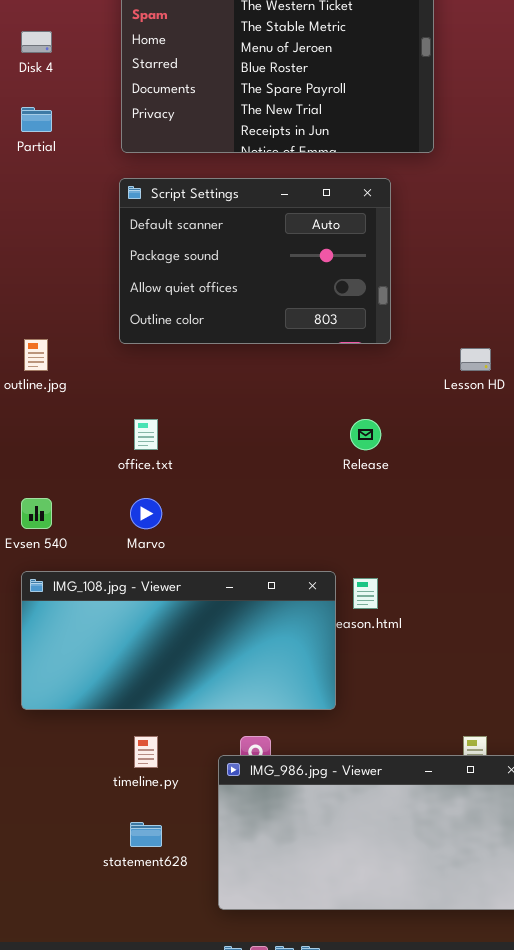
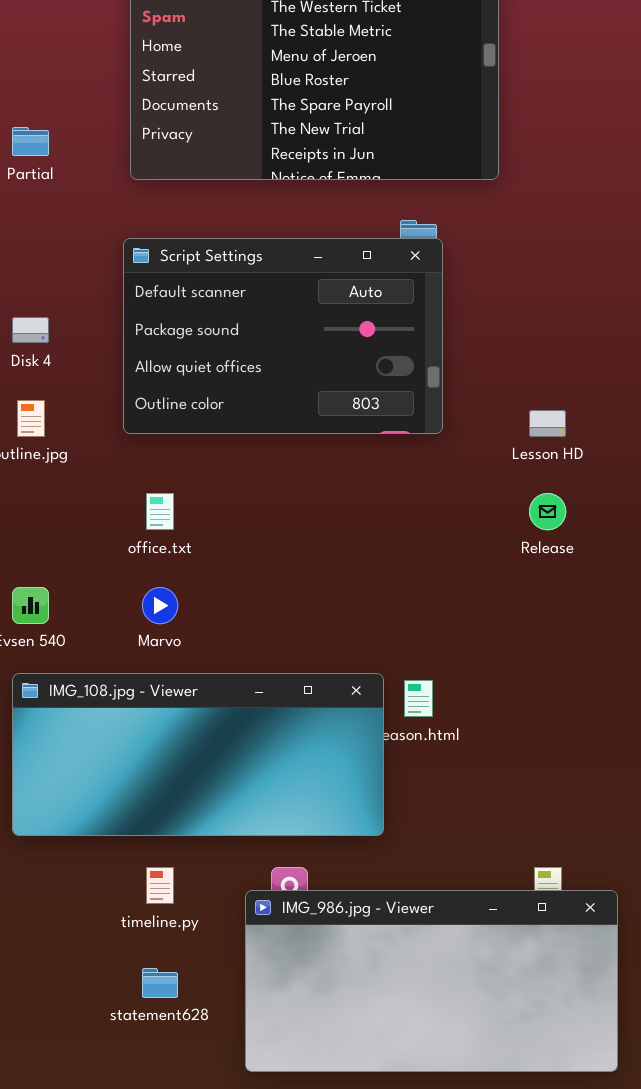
Disk 4: [21,31,52,53] -> [12,317,49,343], moved
Script Settings: [119,178,391,344] -> [123,238,443,434], moved
Release: [350,419,381,450] -> [529,493,566,530], moved

